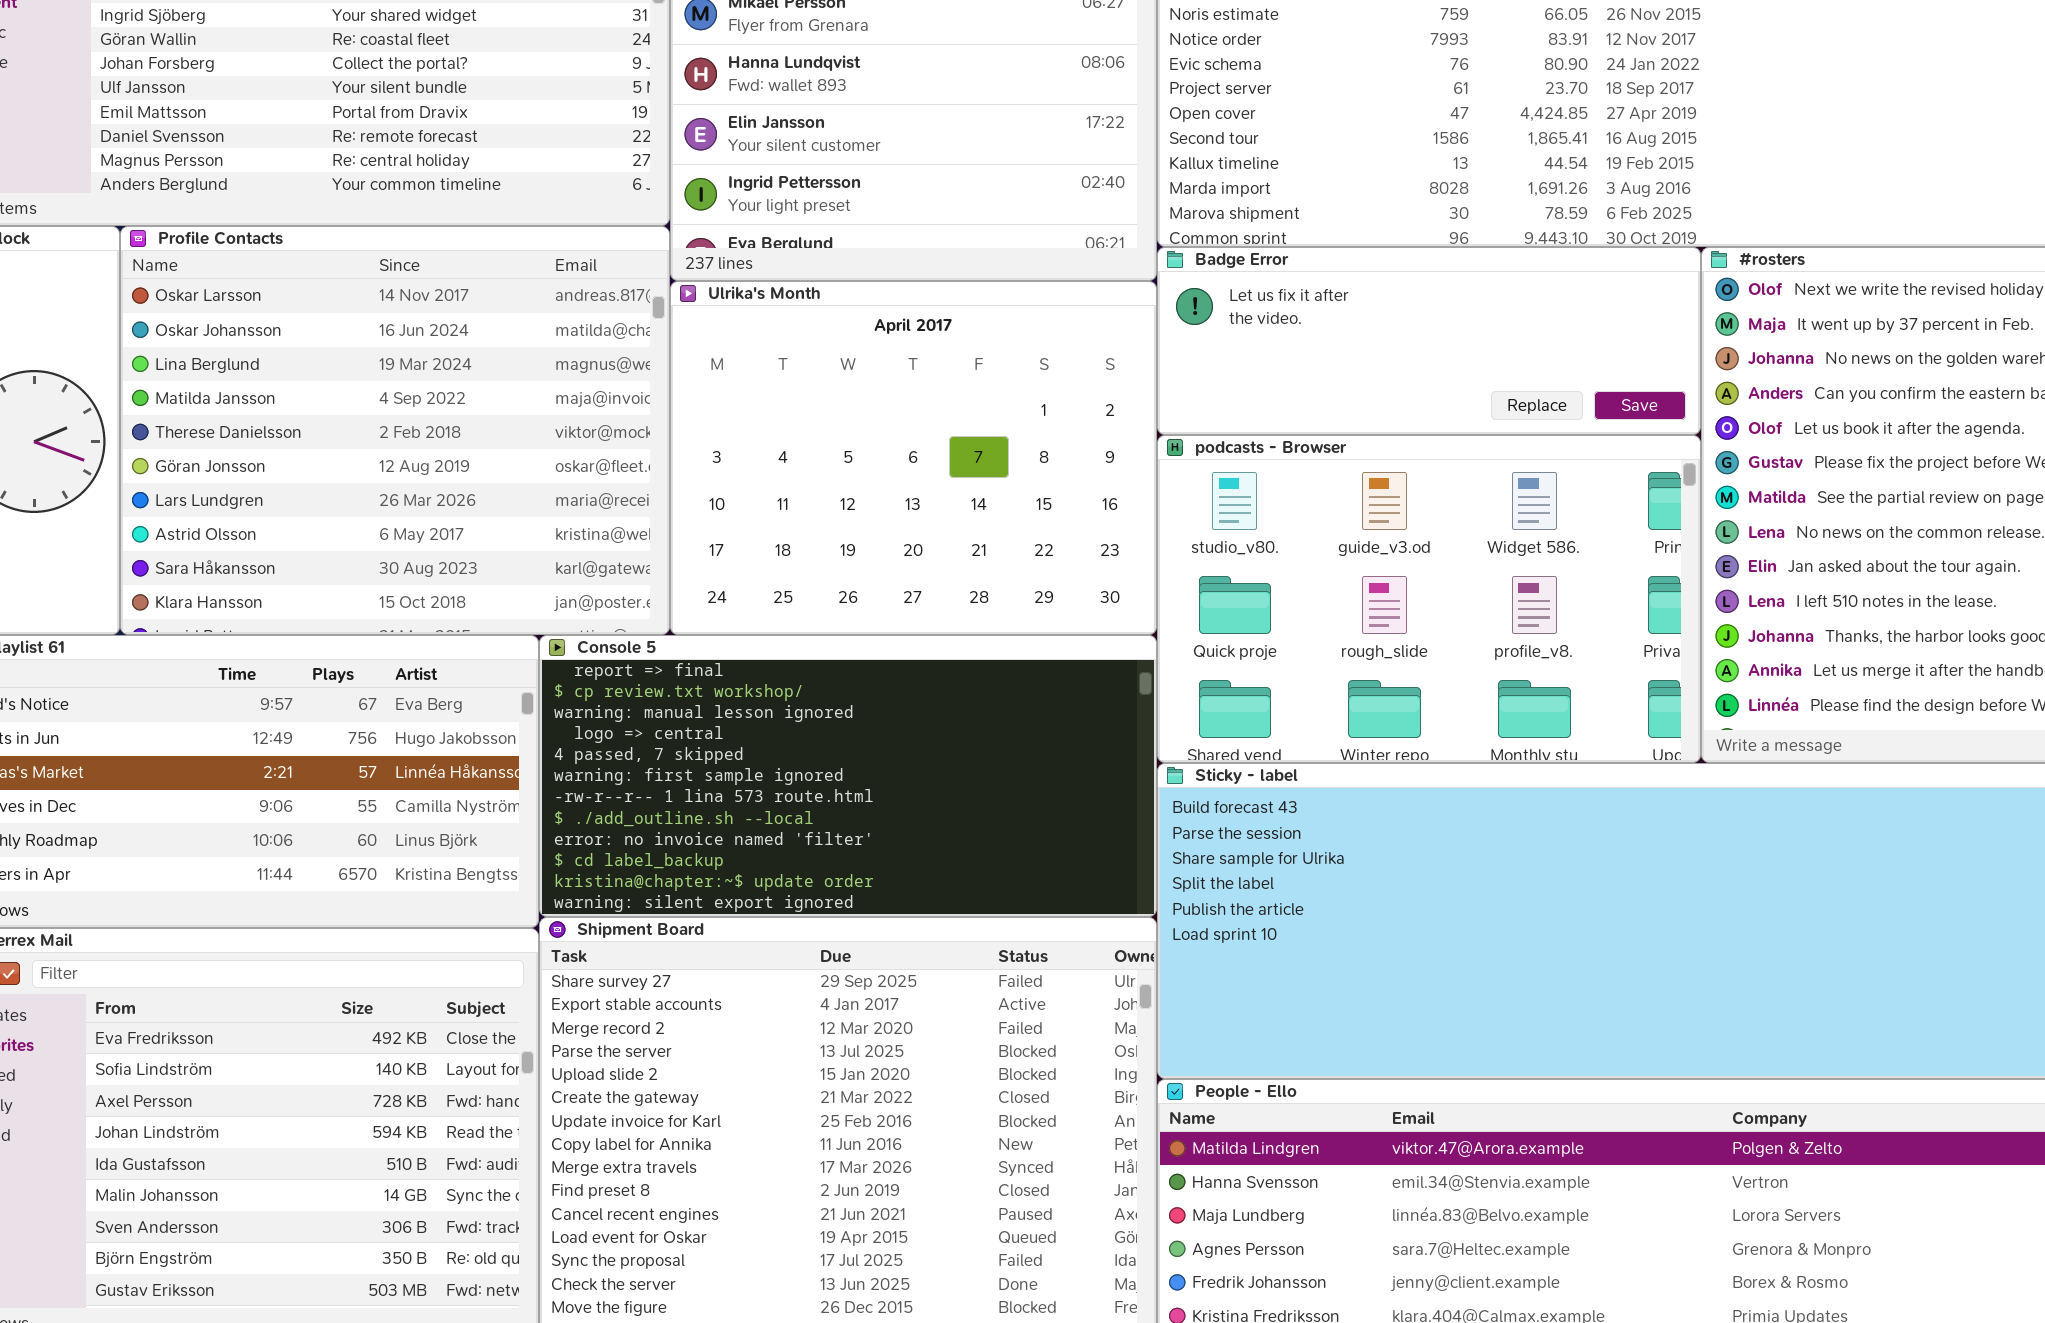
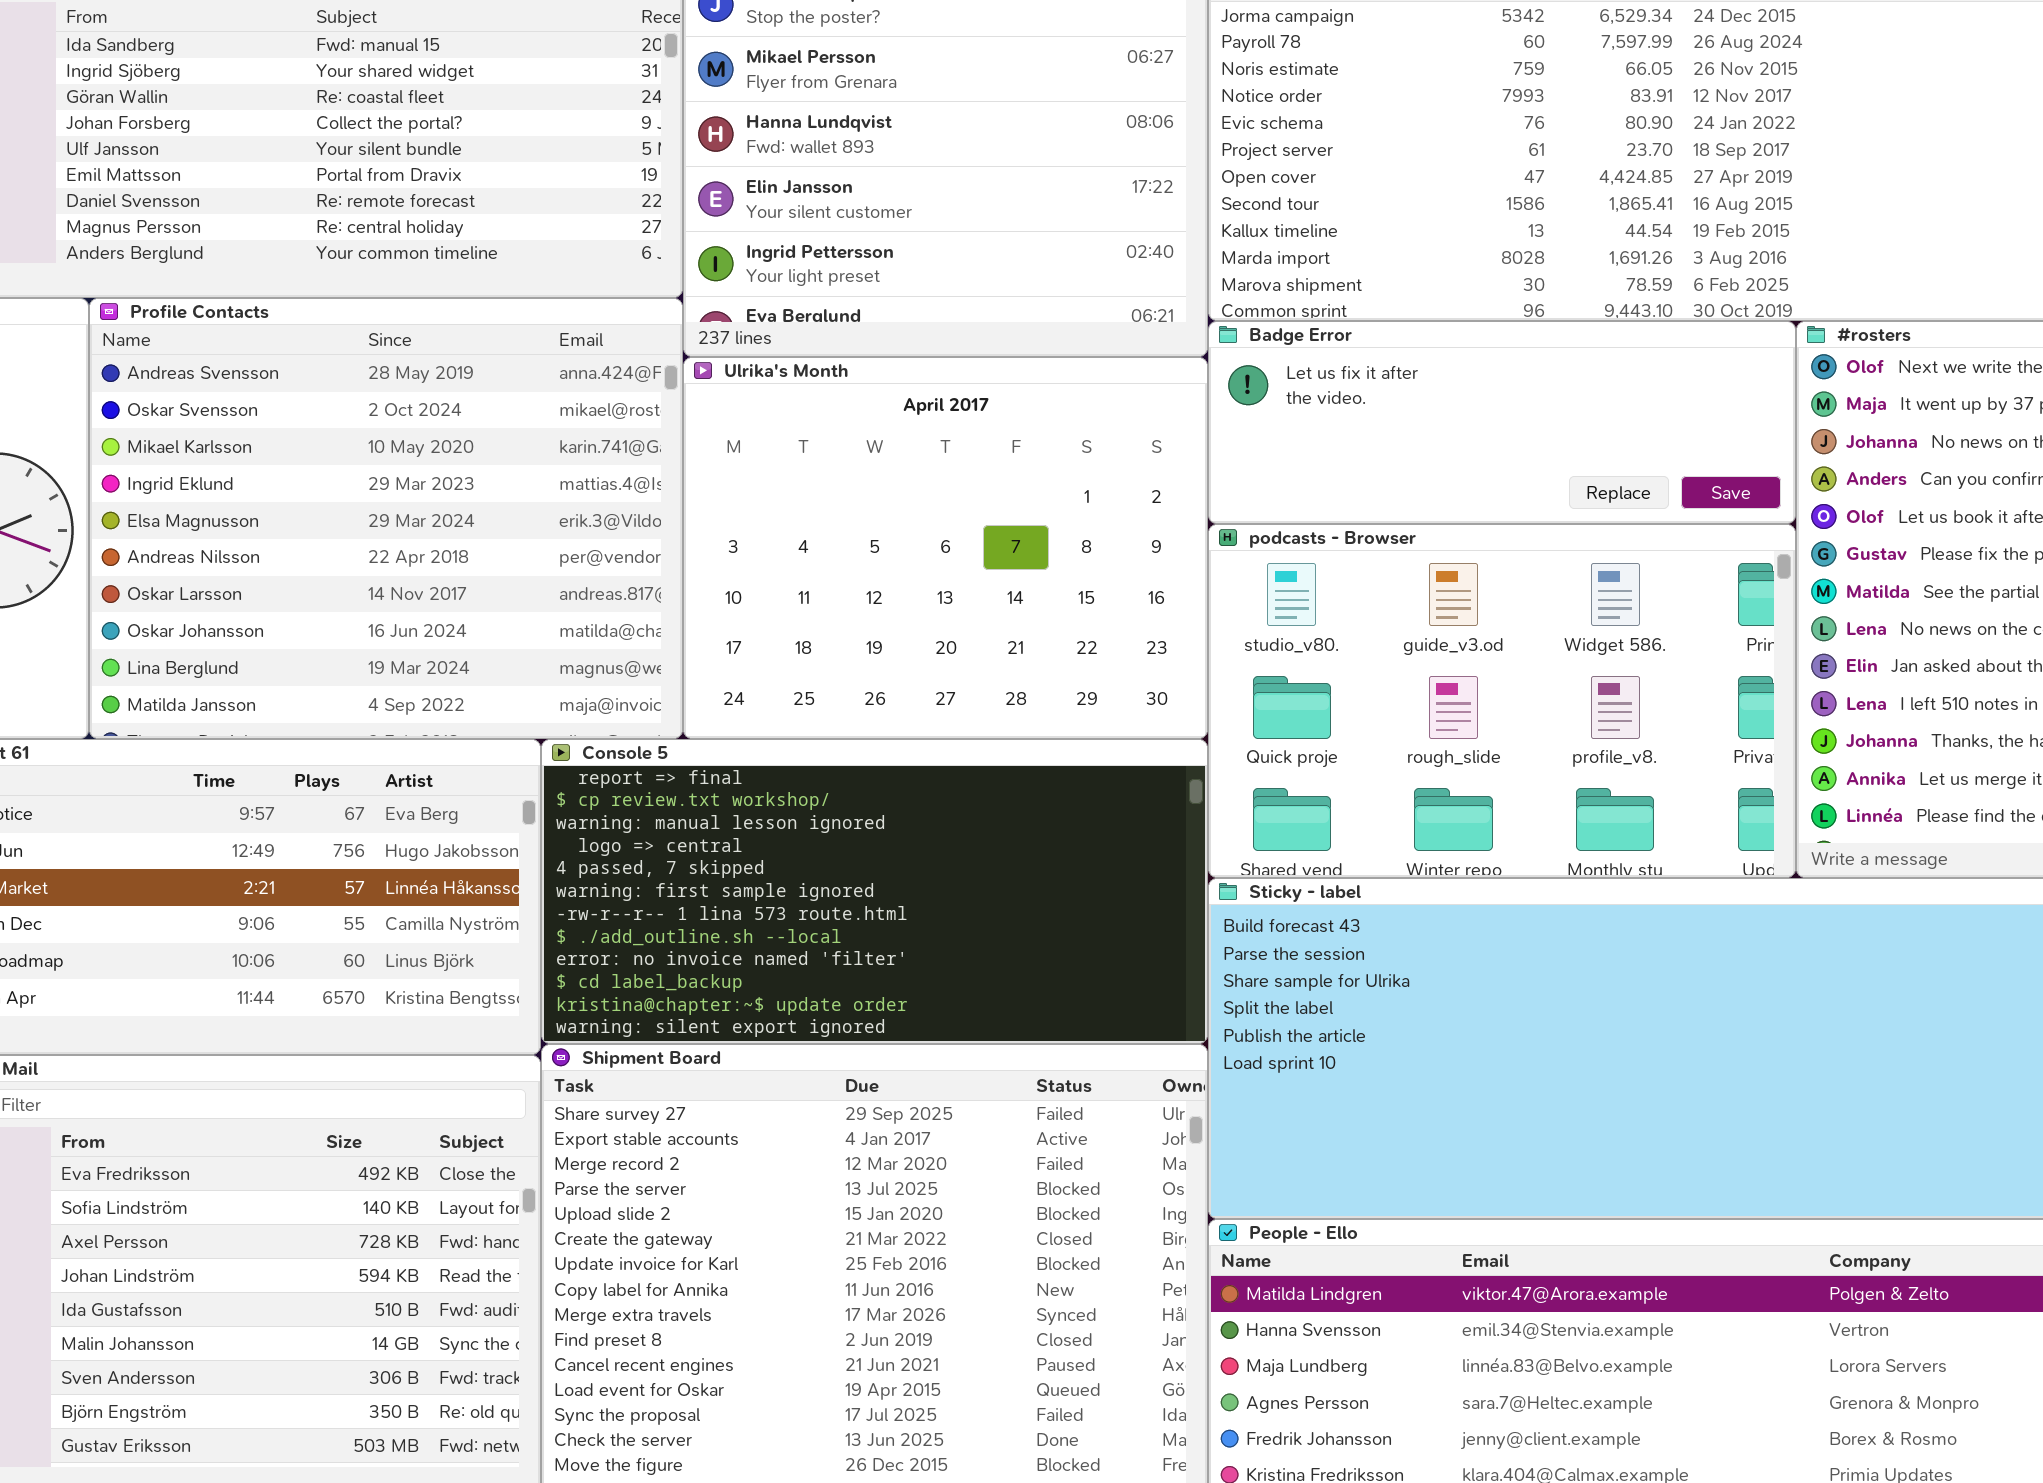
Profile Contacts: [120,226,670,635] -> [89,298,683,739], scrolled up 6 rows

